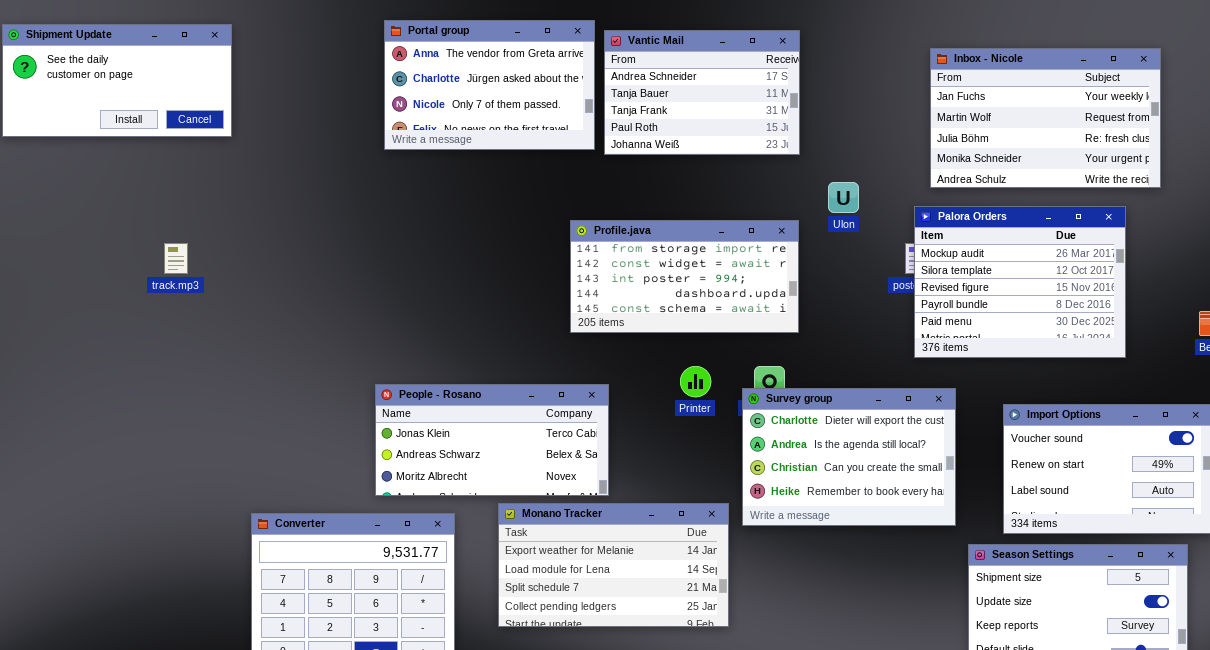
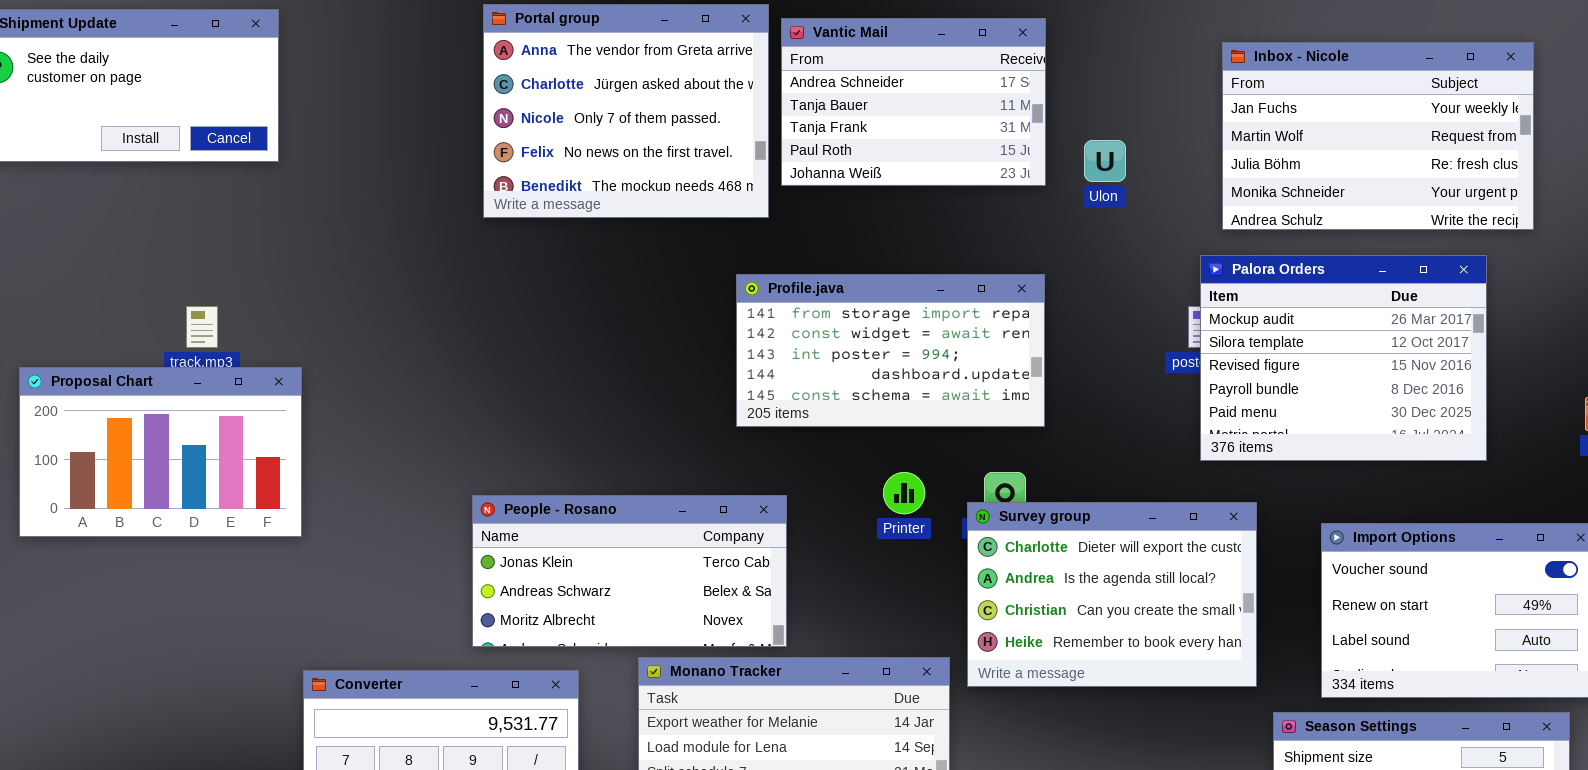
Portal group: [384,20,595,150] -> [483,4,769,218], resized
Ulon: [828,182,859,213] -> [1084,140,1126,182], moved
Proposal Chart: none -> [19,367,302,537], opened

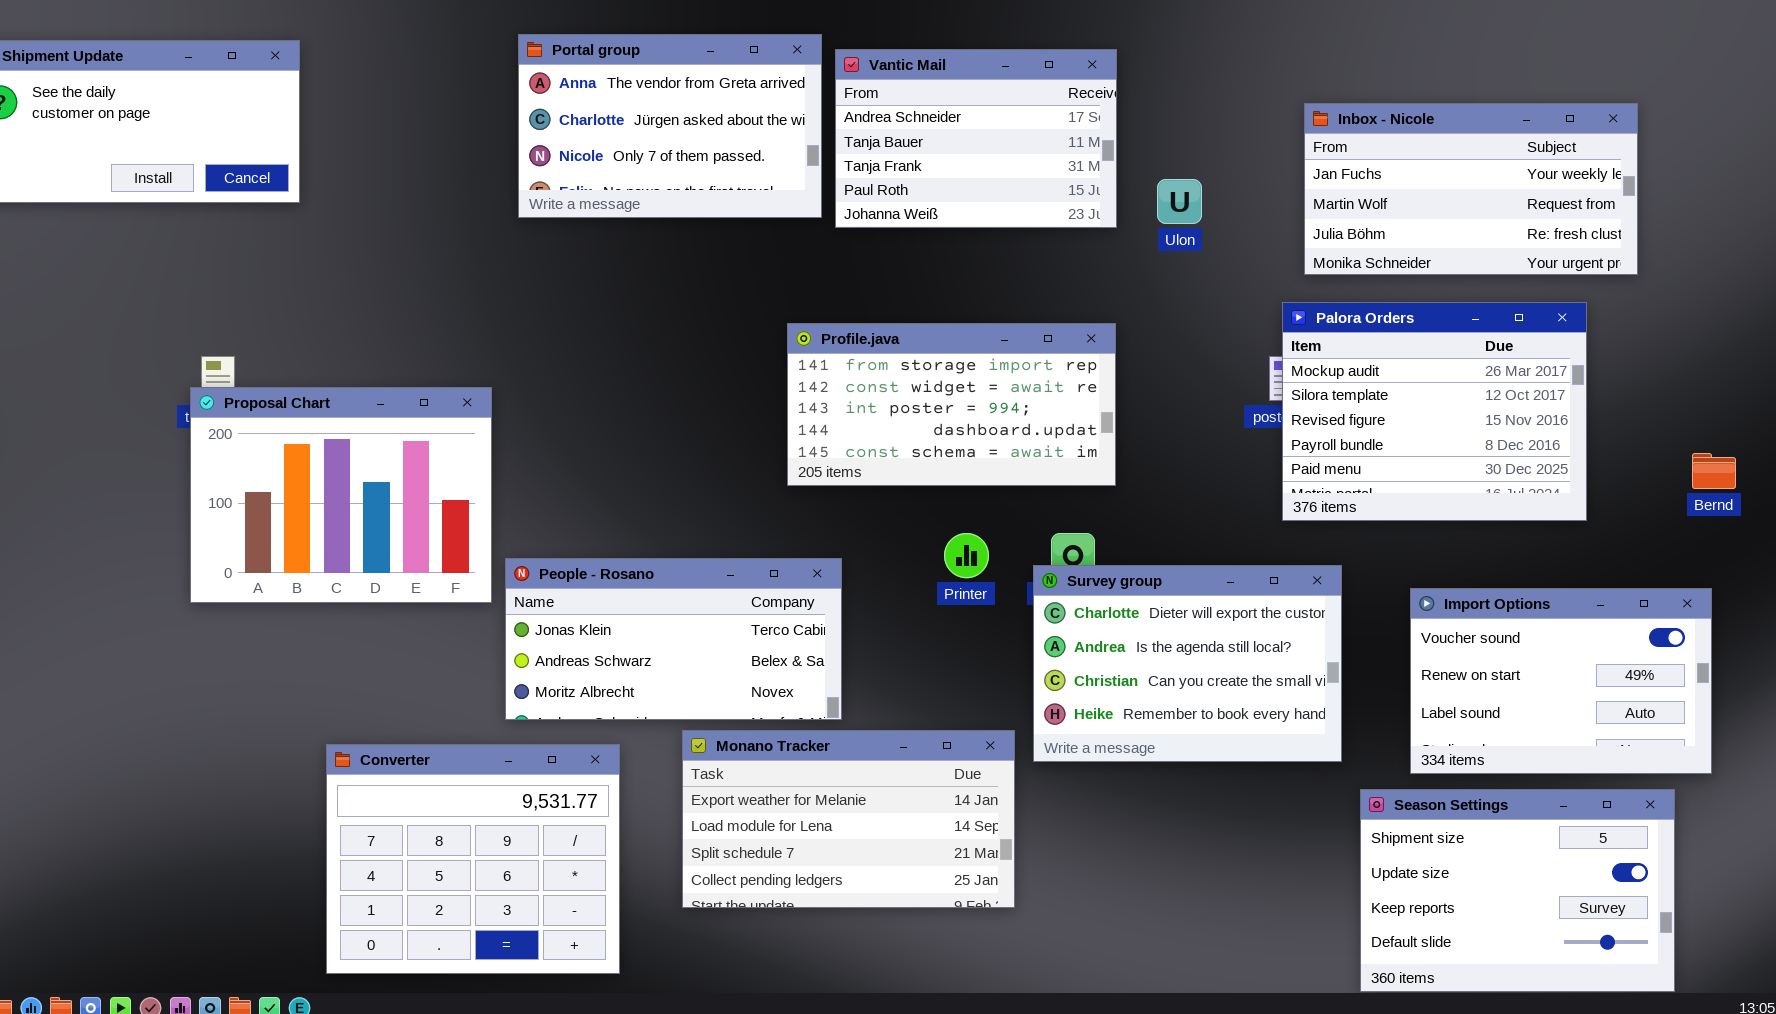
Portal group: [483,4,769,218] -> [518,34,822,218], resized
Inbox - Nicole: [1222,42,1534,230] -> [1304,103,1638,275], resized
Proposal Chart: [19,367,302,537] -> [190,387,492,603], moved, resized

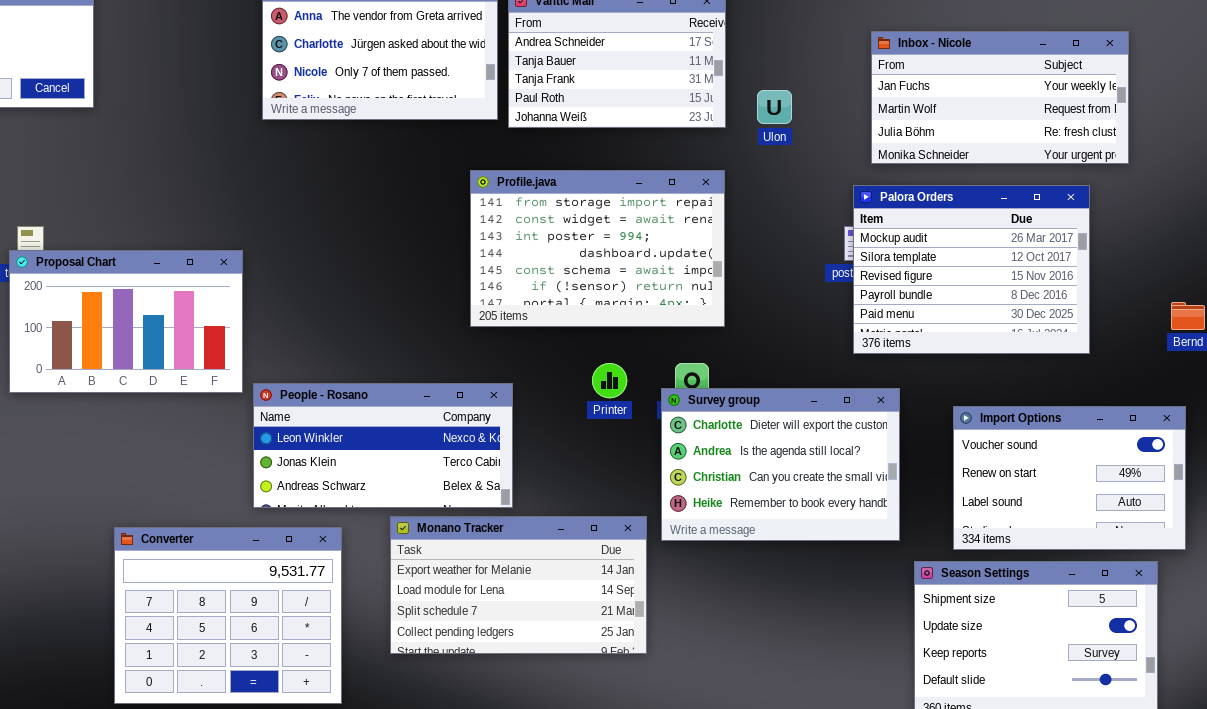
Profile.java: [787,323,1116,486] -> [470,170,725,327], resized
Proposal Chart: [190,387,492,603] -> [9,250,243,393], resized
People - Rosano: [505,558,842,720] -> [253,383,513,508], scrolled up 1 row

